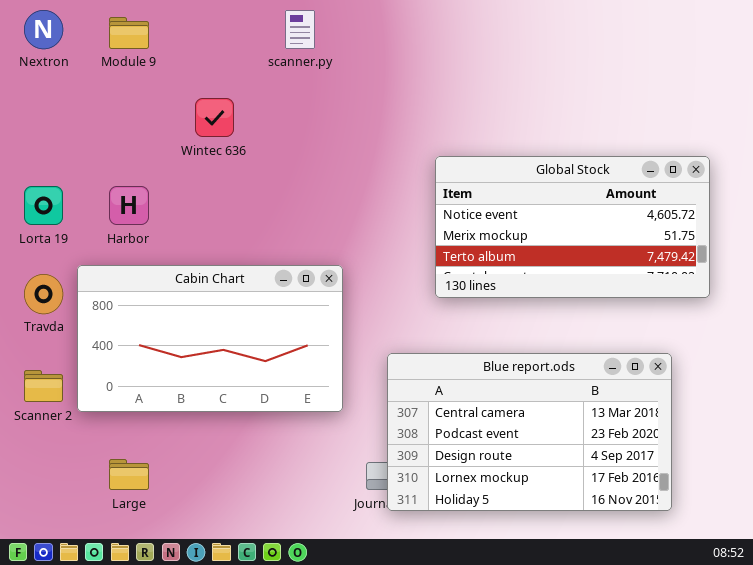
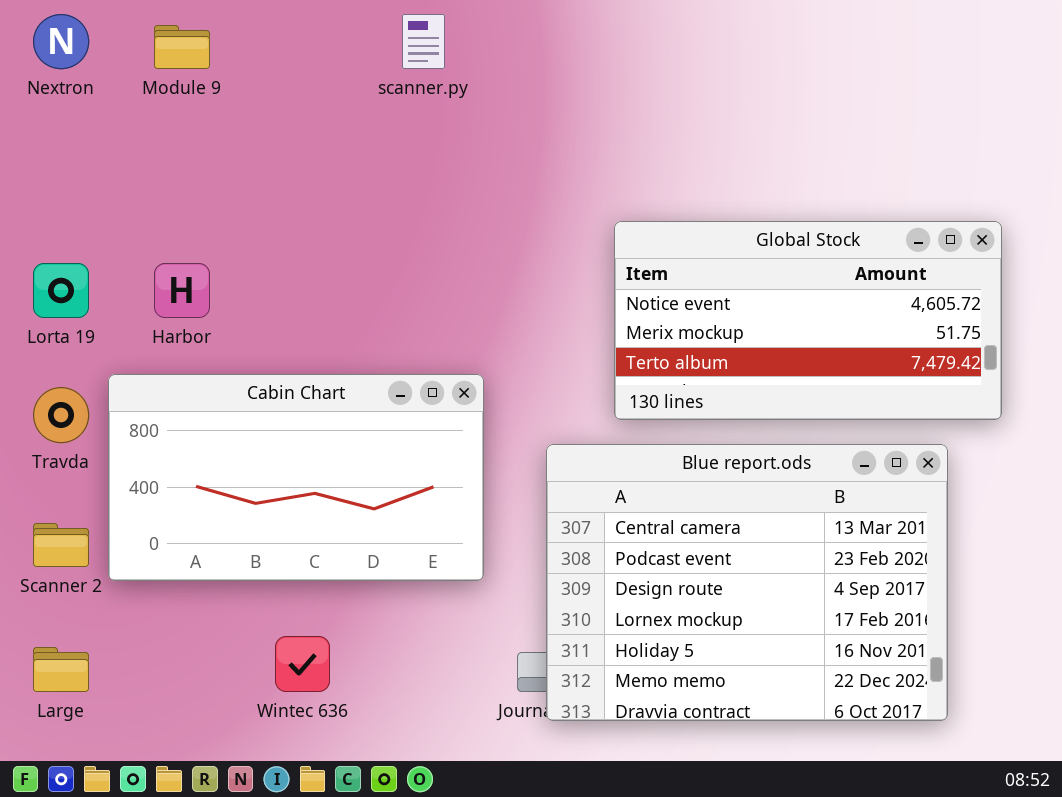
Wintec 636: [195,98,234,137] -> [275,636,330,692], moved
Blue report.ods: [387,353,672,511] -> [546,444,948,721], resized
Large: [109,459,149,490] -> [33,647,89,692], moved

